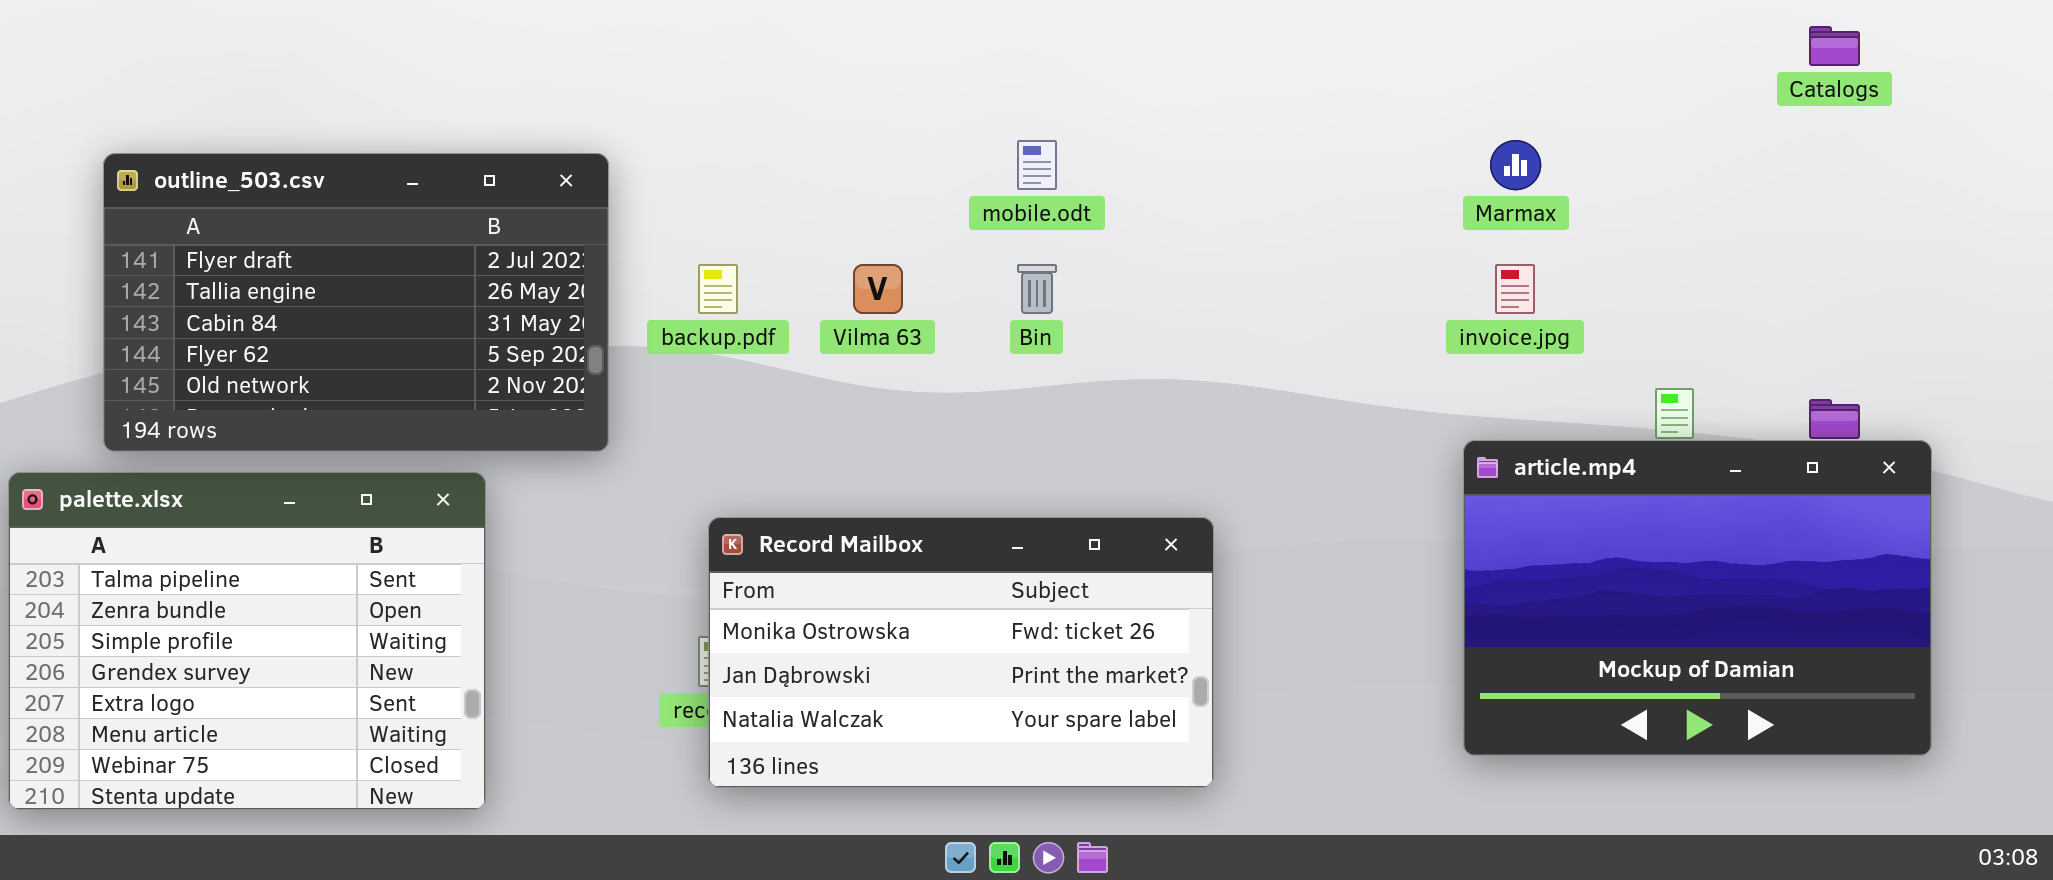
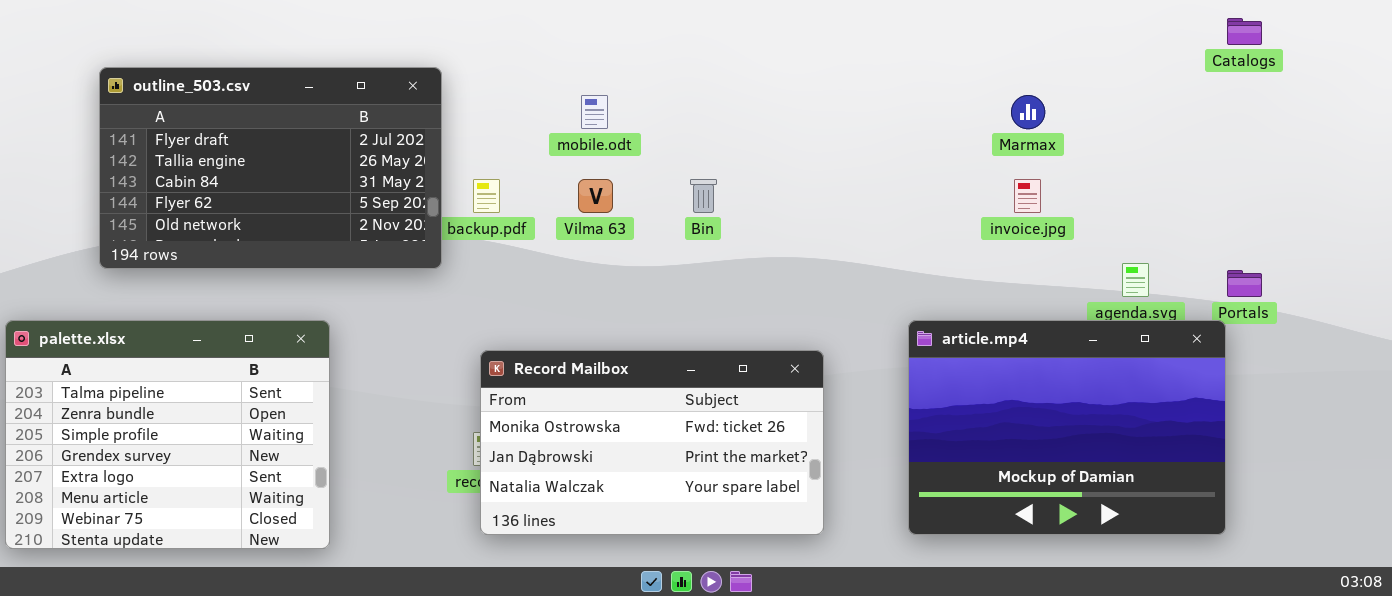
mobile.odt: [1017,140,1057,190] -> [581,95,608,129], moved
outline_503.csv: [103,153,609,452] -> [99,67,442,269], moved
article.mp4: [1463,440,1932,756] -> [908,320,1226,535], moved

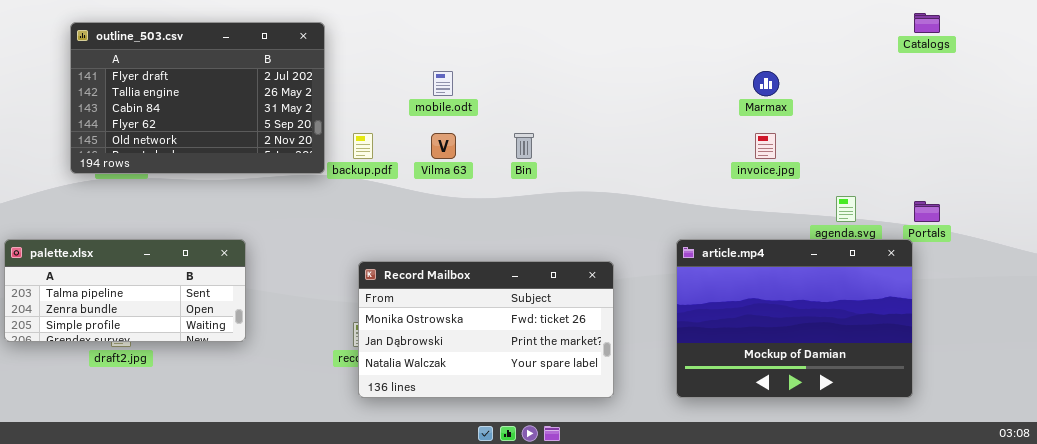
outline_503.csv: [99,67,442,269] -> [70,22,325,174], moved
palette.xlsx: [5,320,330,549] -> [4,239,246,342], resized

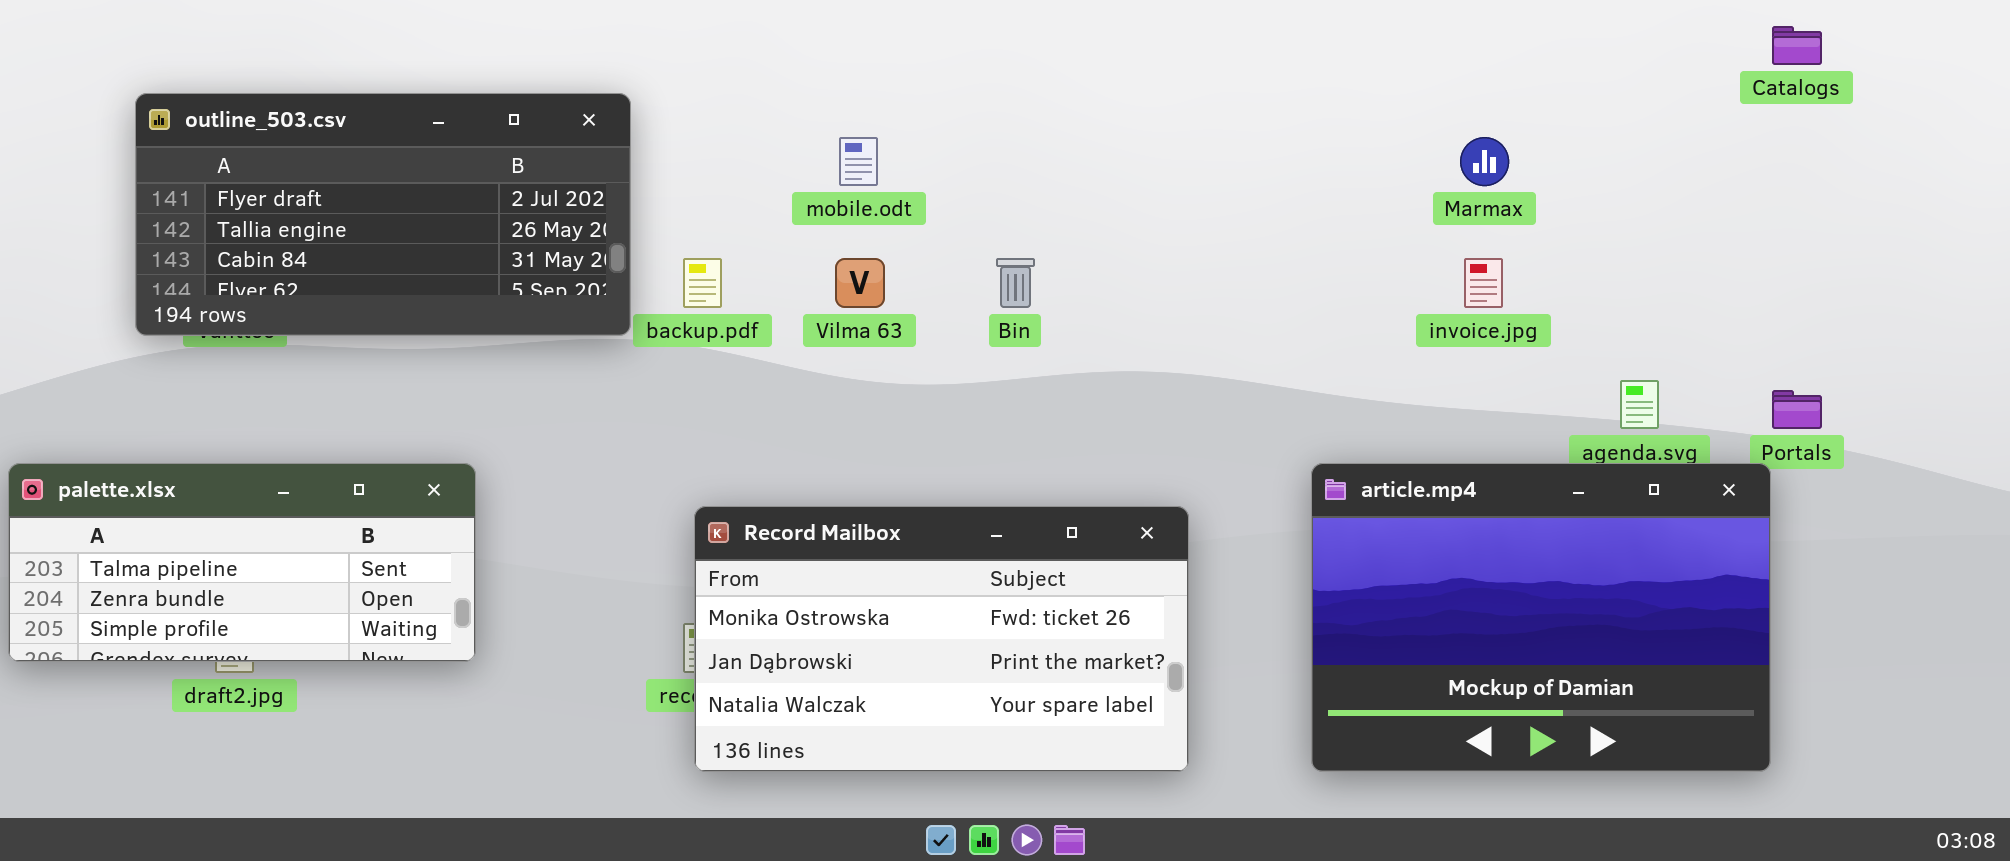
outline_503.csv: [70,22,325,174] -> [135,93,631,336], resized

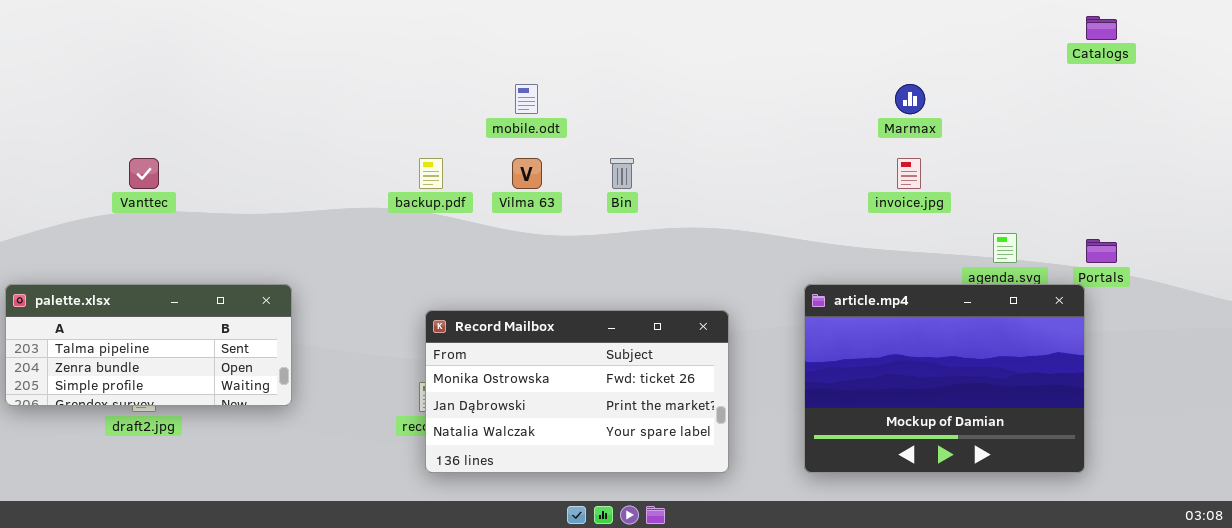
outline_503.csv: [135,93,631,336] -> none, closed

